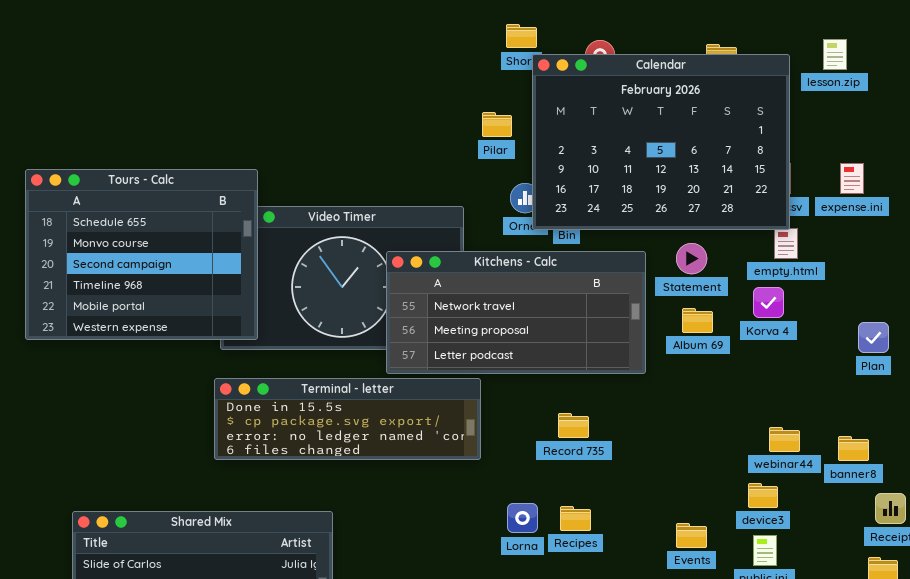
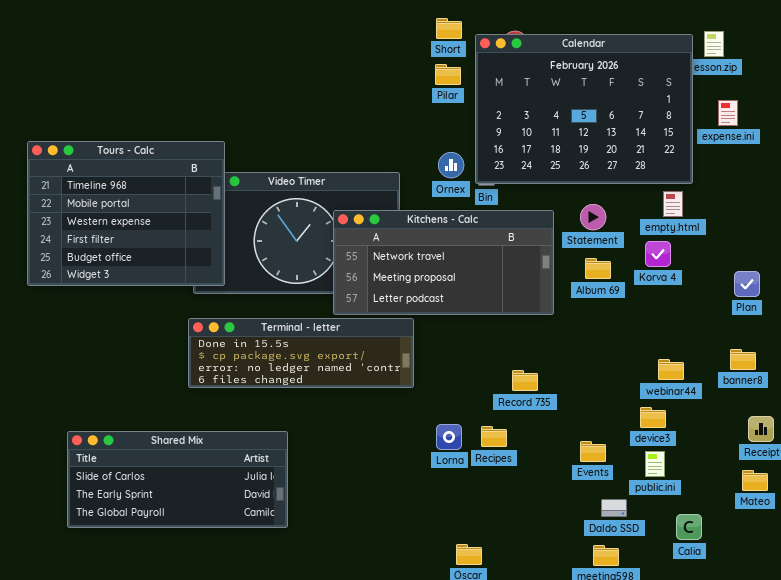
Calendar: [532,54,790,230] -> [475,34,693,184], moved
Pilar: [482,112,512,137] -> [435,64,461,85], moved
expense.ini: [840,163,864,194] -> [718,100,738,126], moved
Tours - Calc: [25,169,258,340] -> [27,141,225,286], scrolled down 3 rows
Record 735: [558,413,589,438] -> [512,370,538,391], moved
banner8: [838,436,869,461] -> [730,349,756,370], moved

